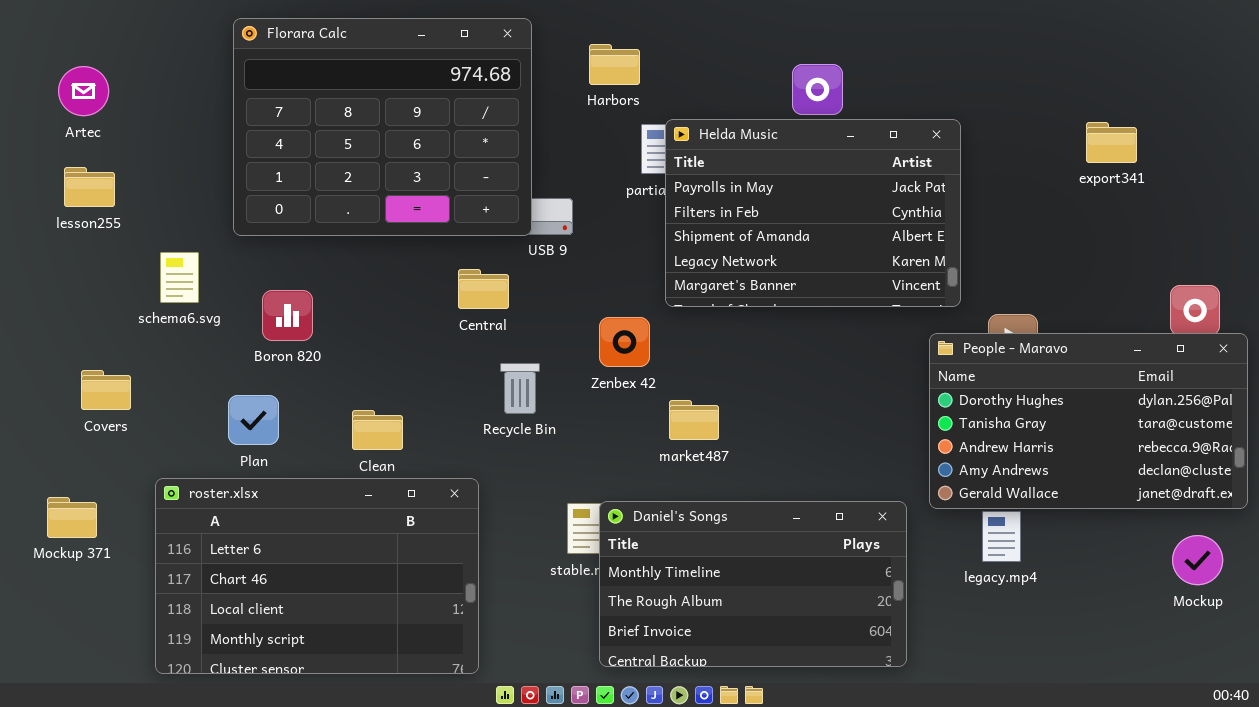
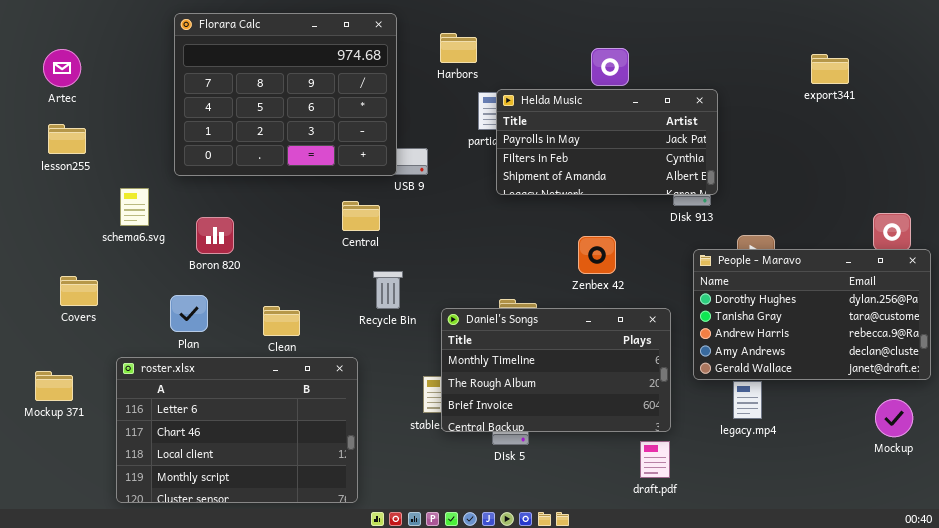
Helda Music: [665,119,961,307] -> [496,89,718,195], resized
export341: [1086,122,1137,163] -> [811,54,849,84], moved
Zenbex 42: [599,317,650,367] -> [578,236,616,274], moved
Daniel's Songs: [599,501,907,667] -> [441,308,671,432], moved

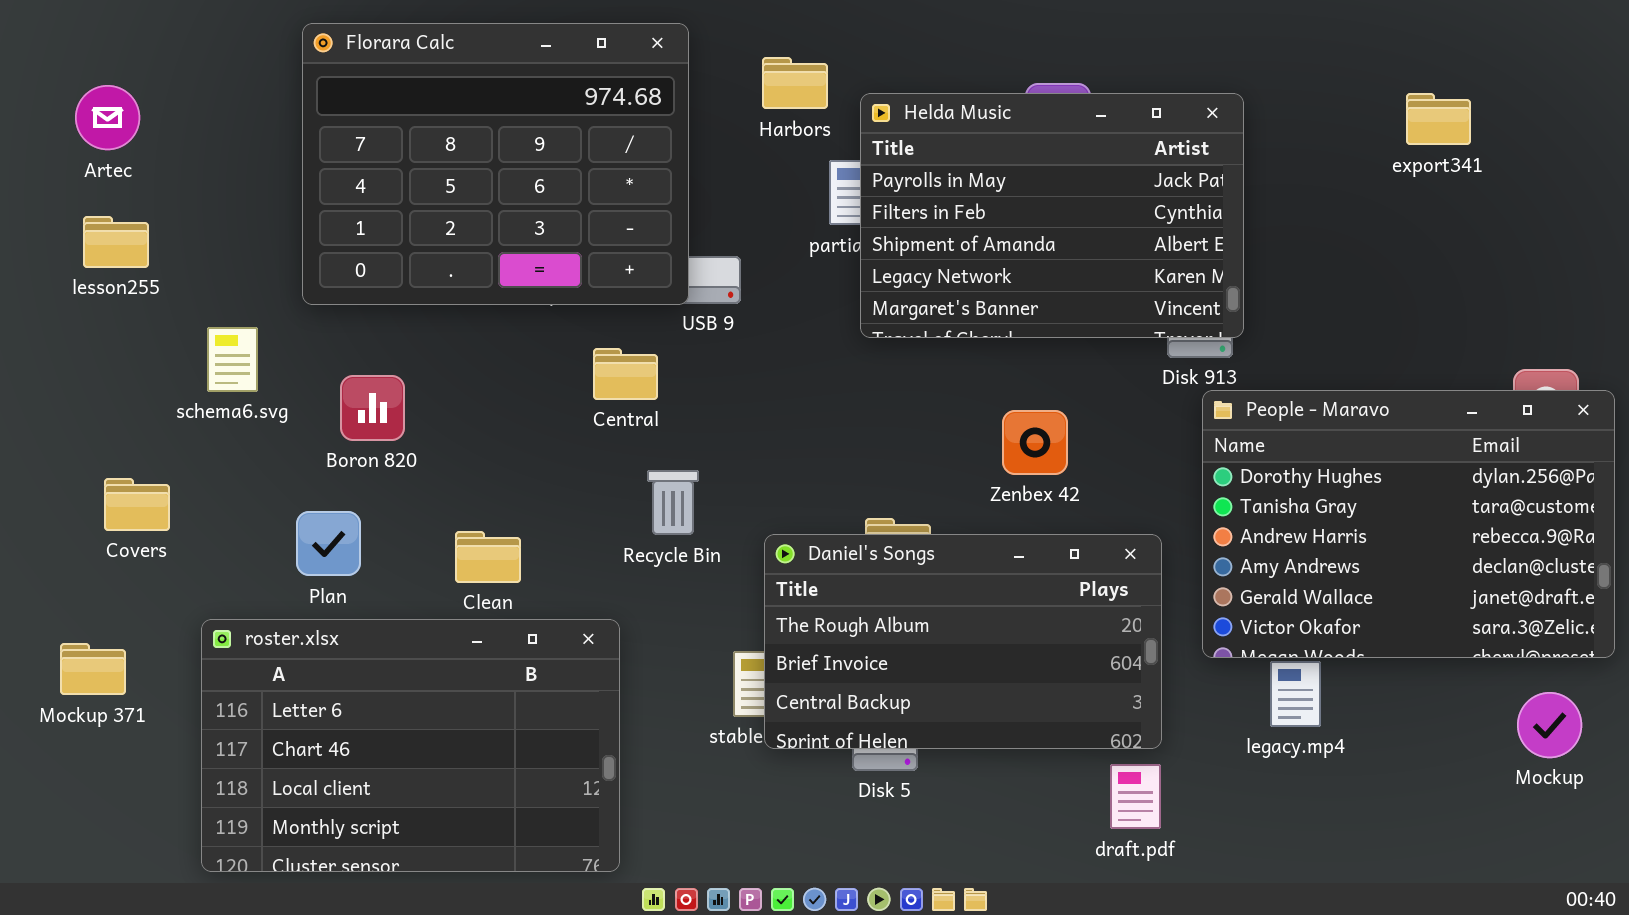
Helda Music: [496,89,718,195] -> [860,93,1244,338], resized
People - Maravo: [693,249,931,380] -> [1202,390,1615,658], resized
Daniel's Songs: [441,308,671,432] -> [764,534,1162,749], scrolled down 1 row

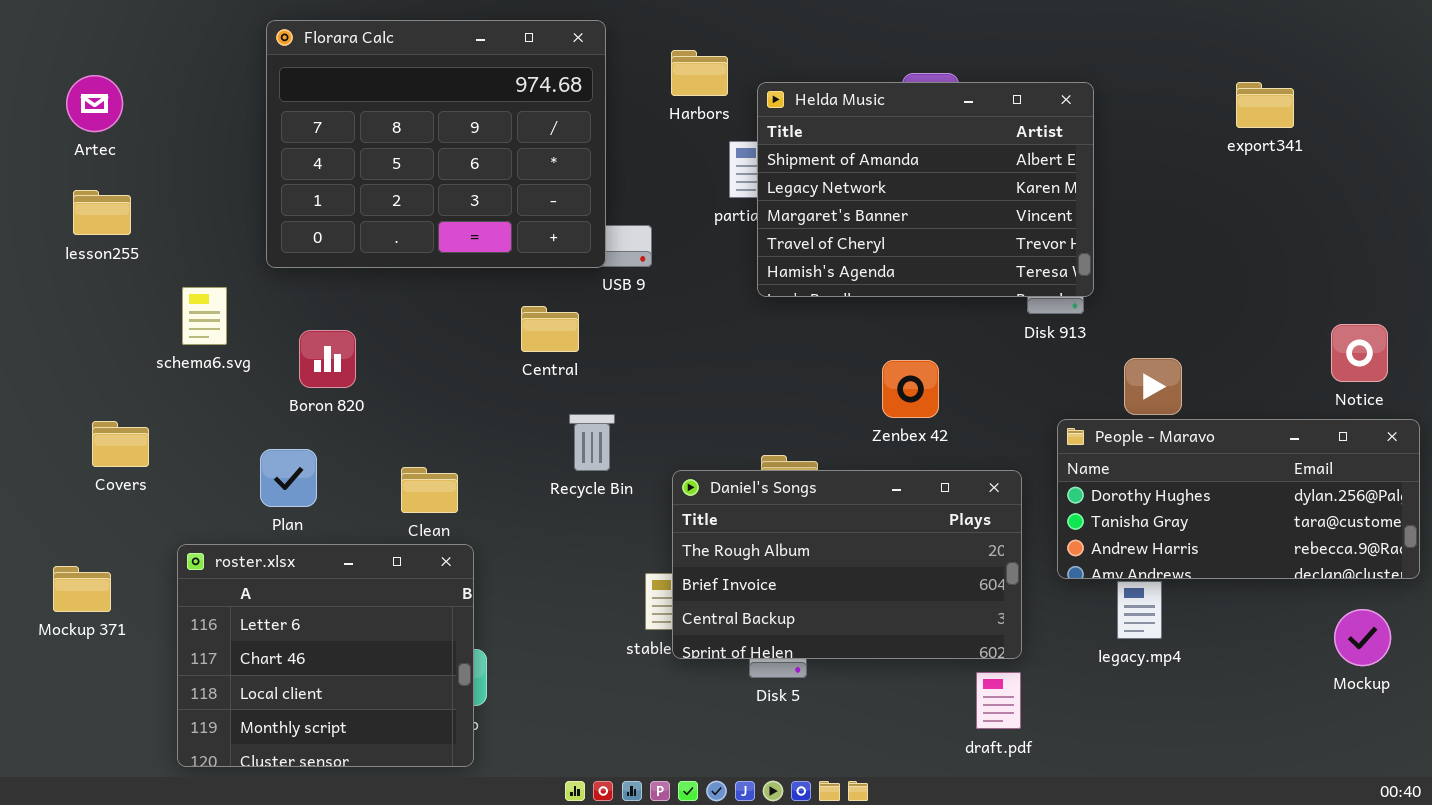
Helda Music: [860,93,1244,338] -> [757,82,1094,297], scrolled down 2 rows
People - Maravo: [1202,390,1615,658] -> [1057,419,1420,579], resized
roster.xlsx: [201,619,620,872] -> [177,544,474,767], resized

